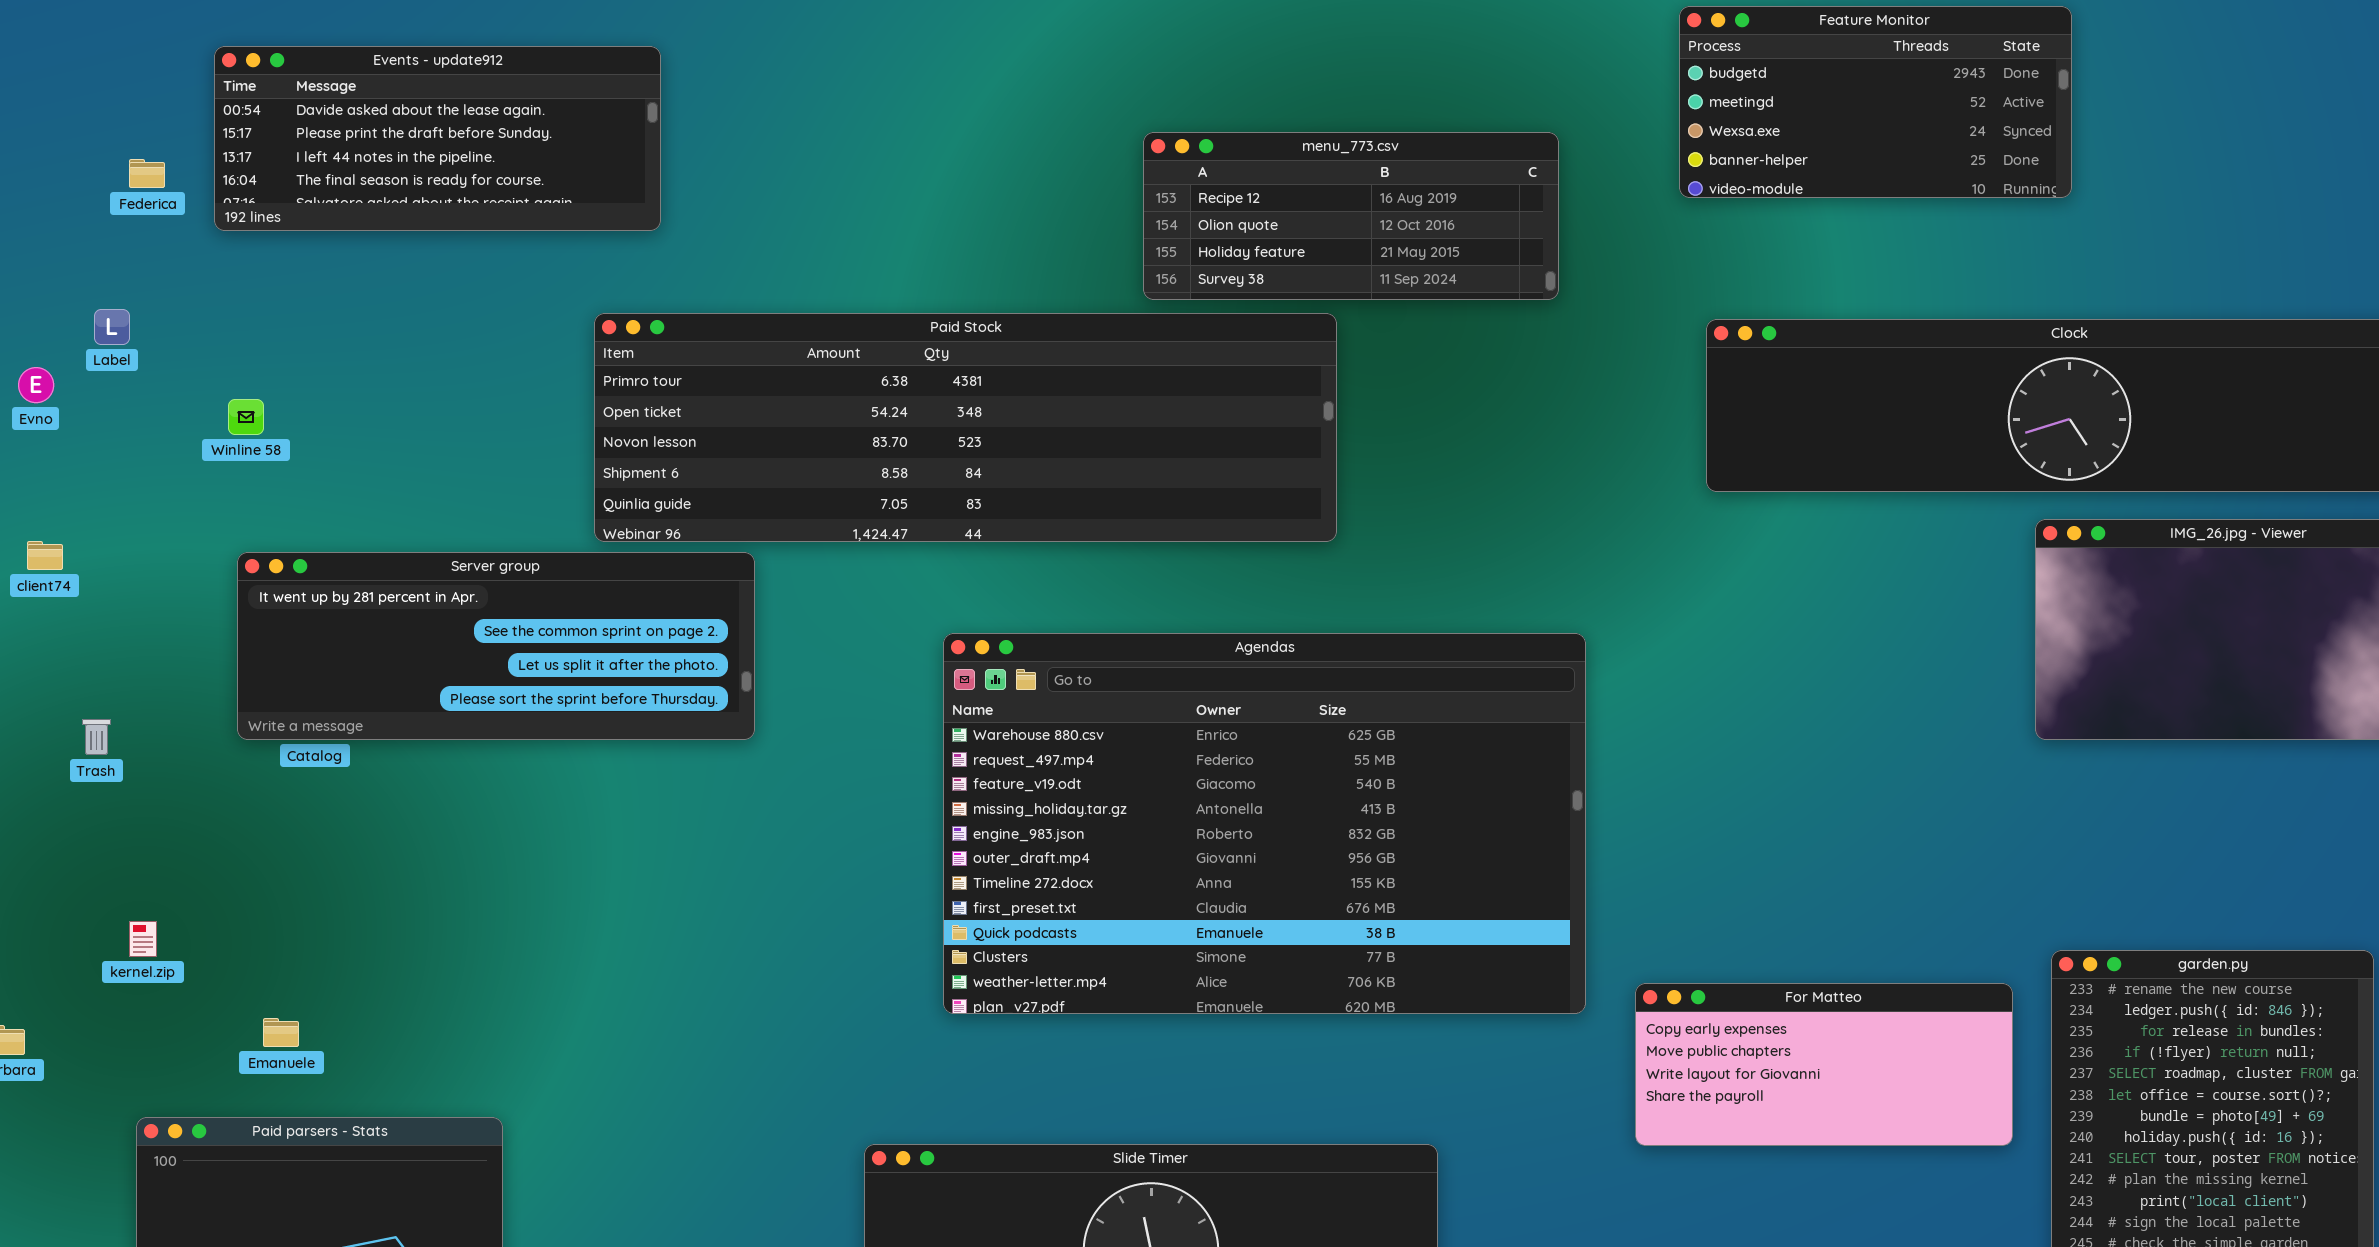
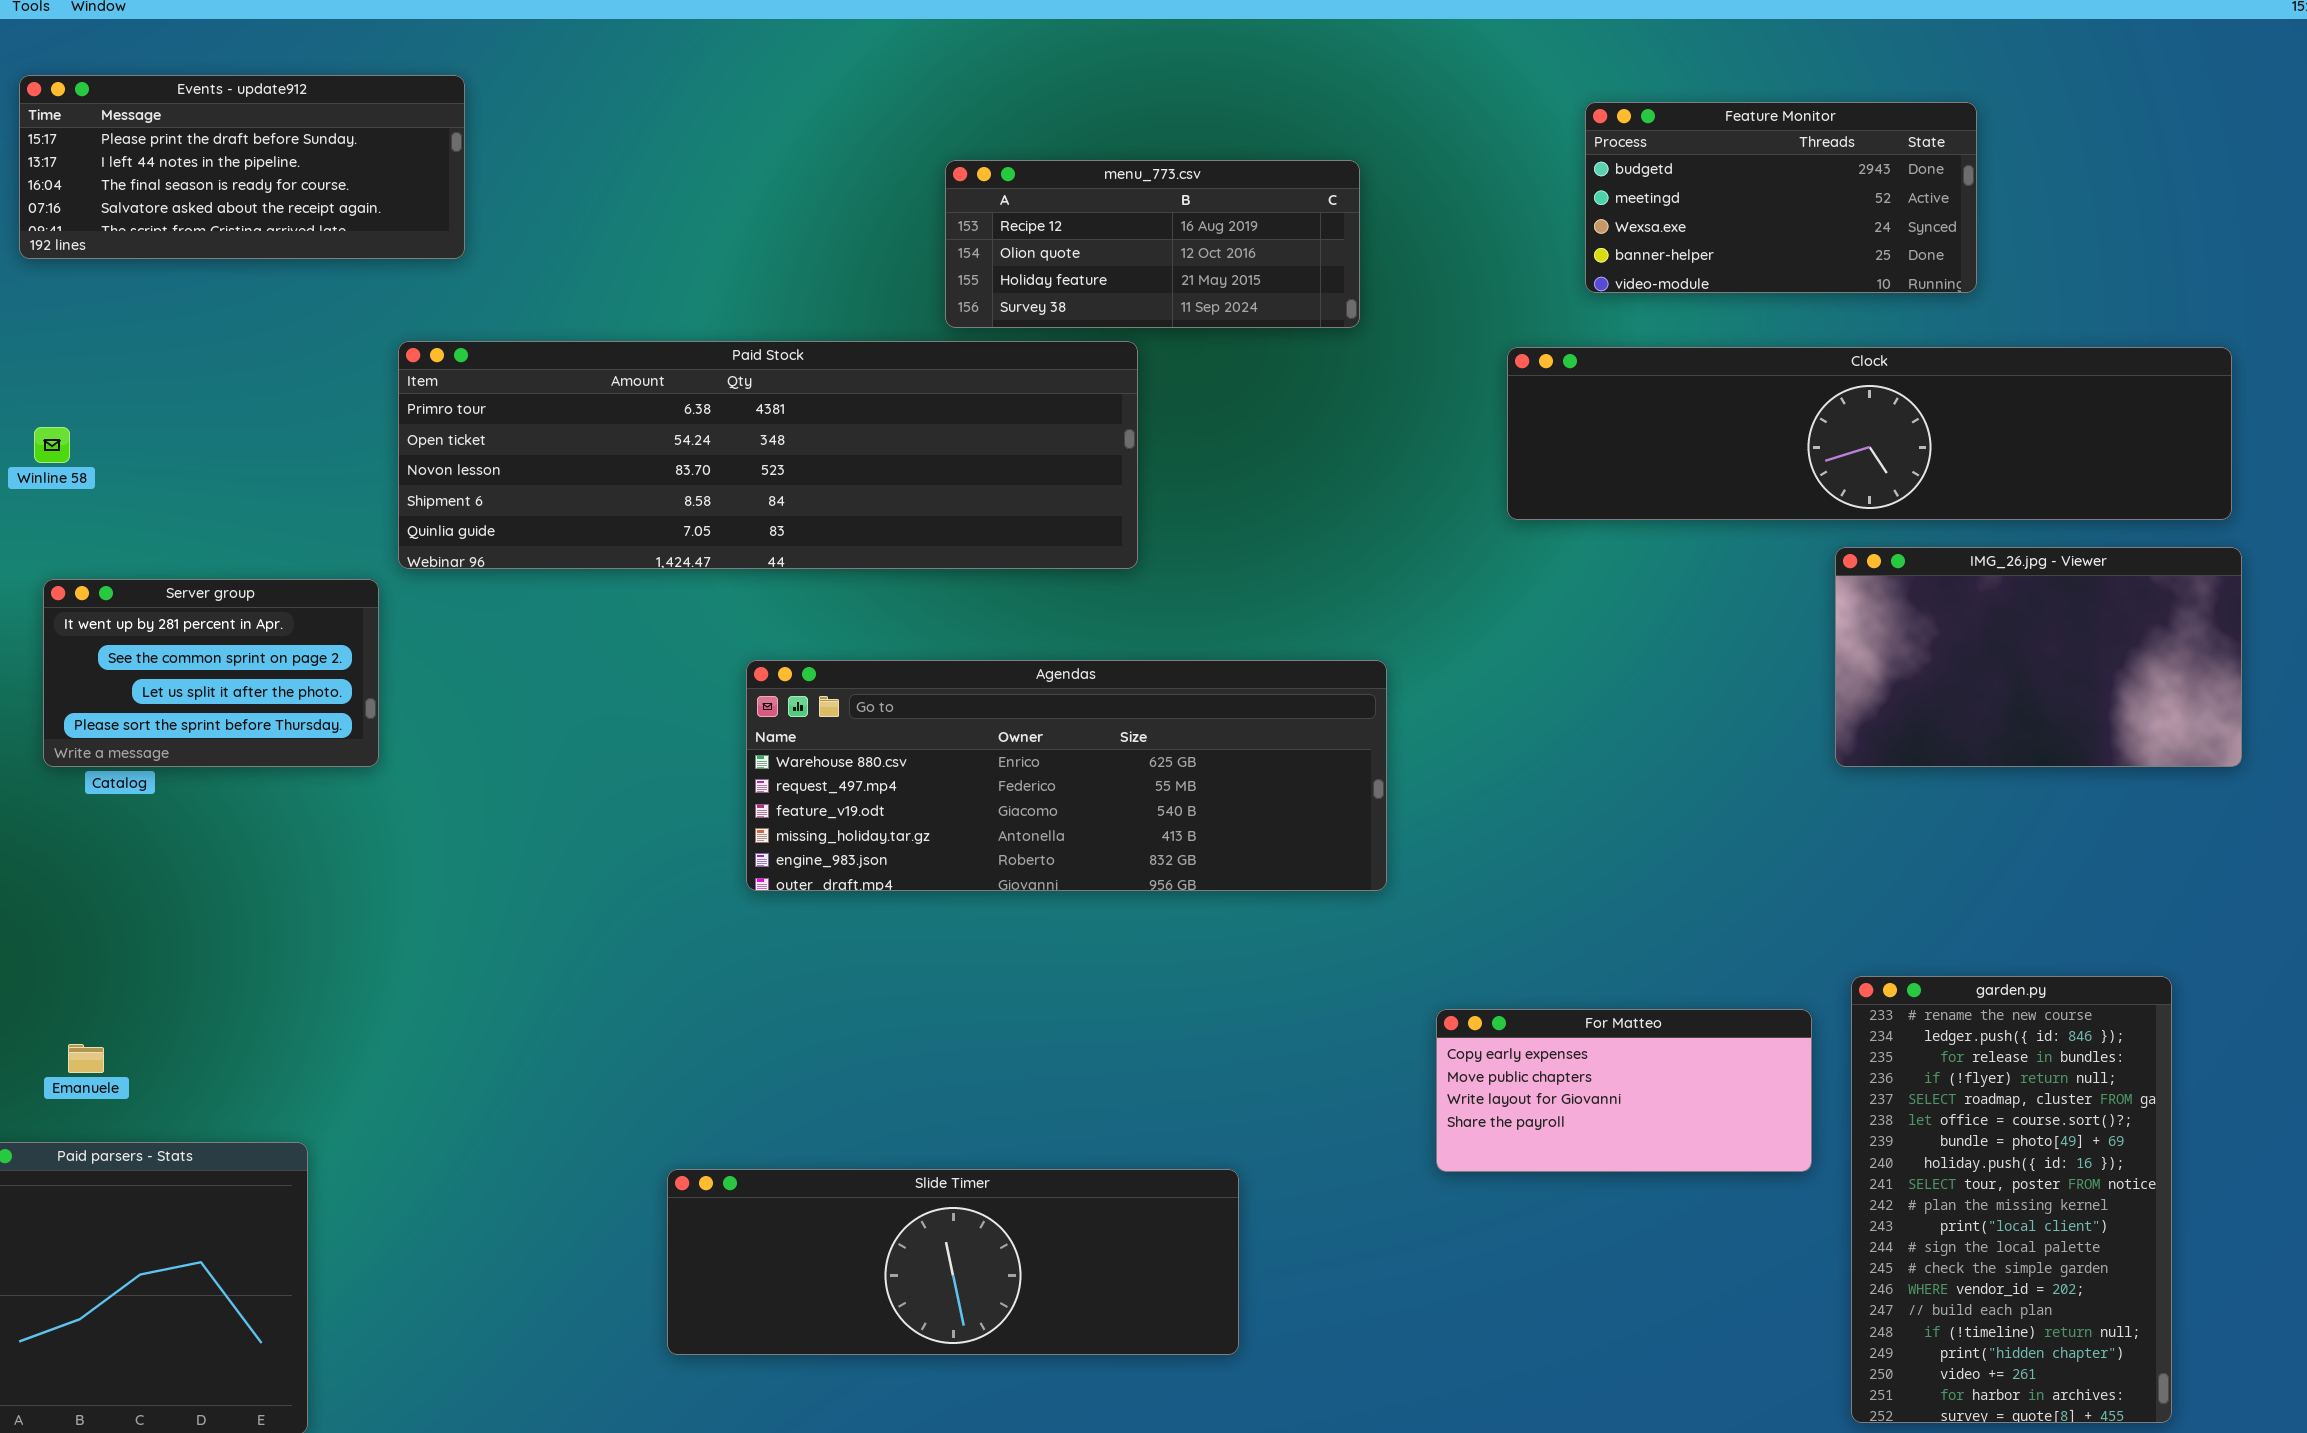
Feature Monitor: [1679,6,2072,198] -> [1585,102,1977,293], moved
Events - update912: [214,46,661,231] -> [19,75,465,259], scrolled down 1 row
Server group: [237,552,755,740] -> [43,579,379,767], resized
Agendas: [943,633,1586,1014] -> [746,660,1387,891], resized

